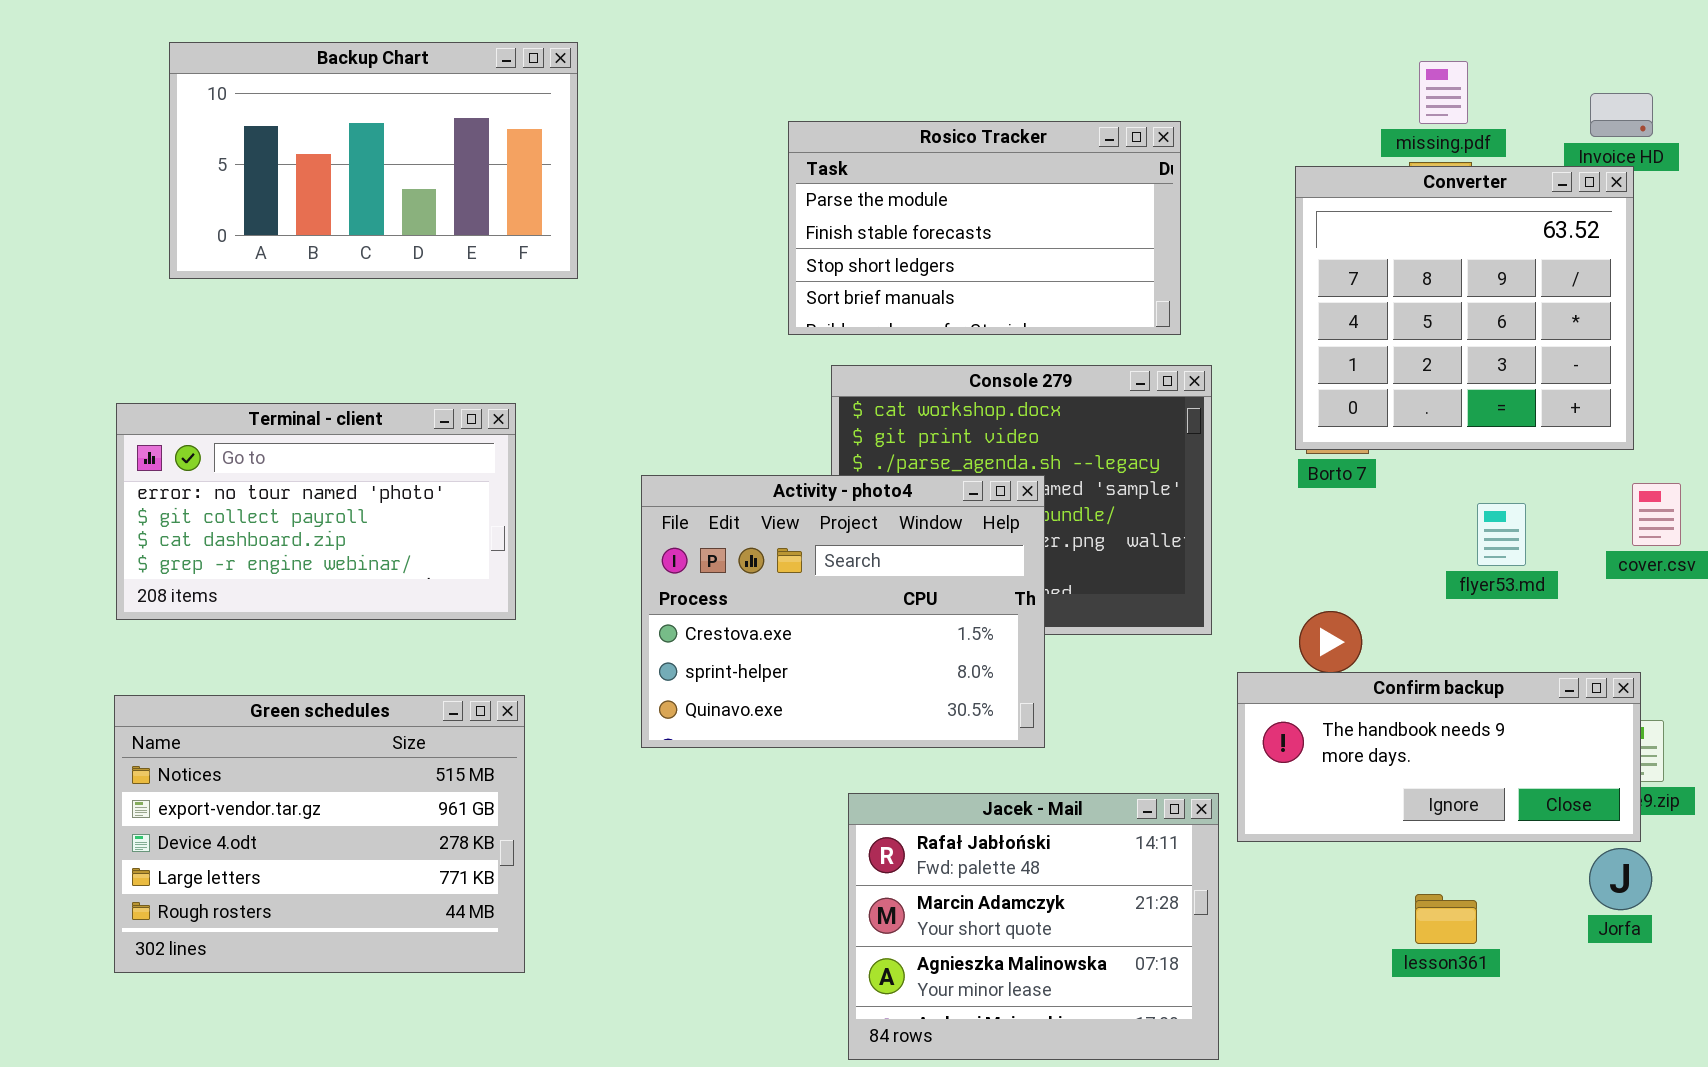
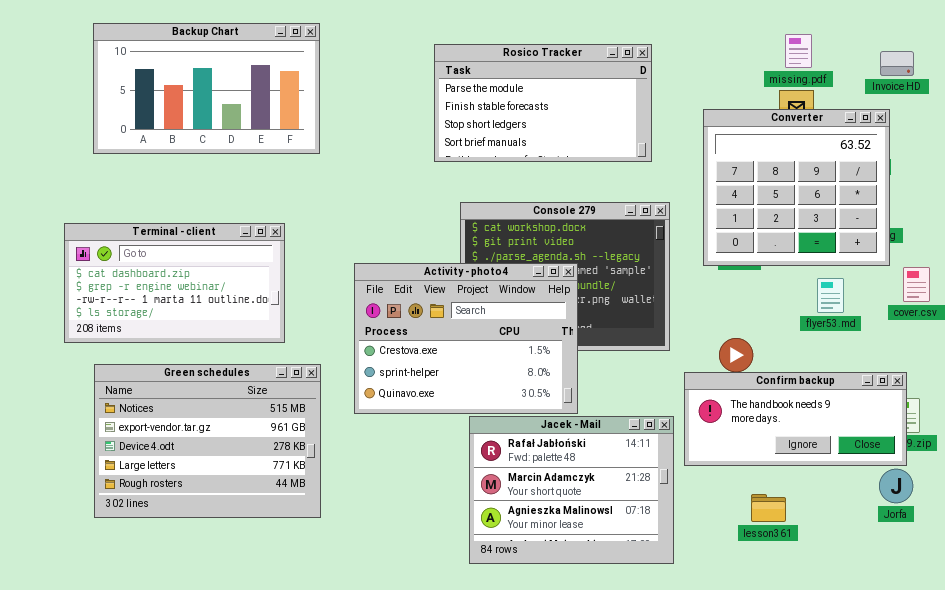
Rosico Tracker: [788,121,1181,335] -> [434,44,652,162], moved
Converter: [1295,166,1634,450] -> [703,109,890,266], moved
Terminal - client: [116,403,516,620] -> [64,223,285,343], scrolled down 2 rows
Green schedules: [114,695,525,973] -> [94,364,321,518], moved
Jacek - Mail: [848,793,1219,1060] -> [469,416,674,564], moved
lesson361: [1415,894,1477,944] -> [751,494,786,522], moved

